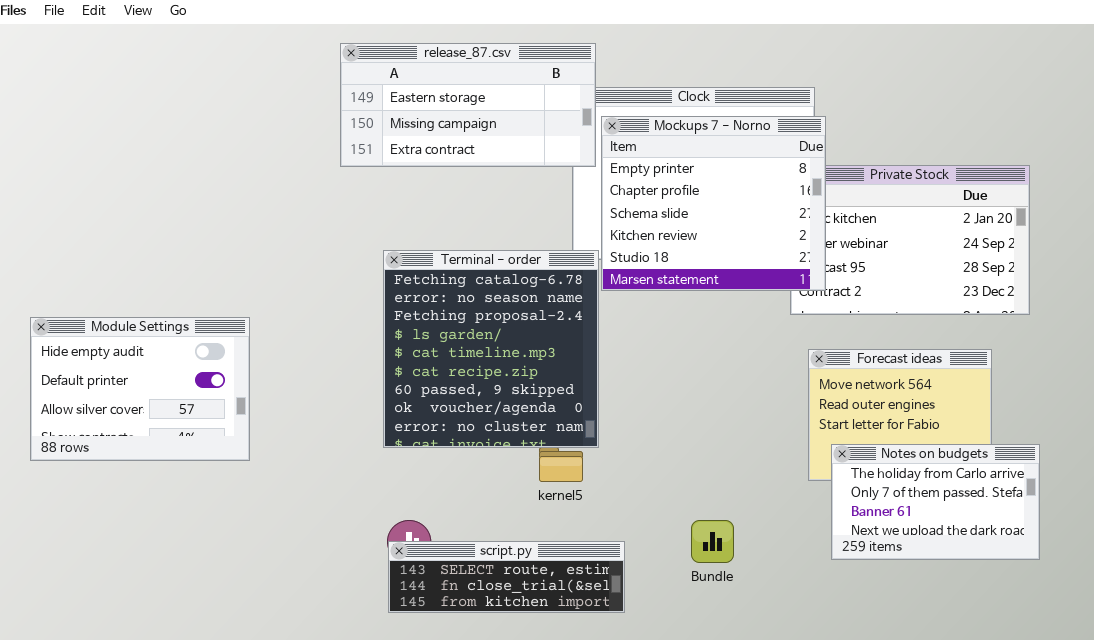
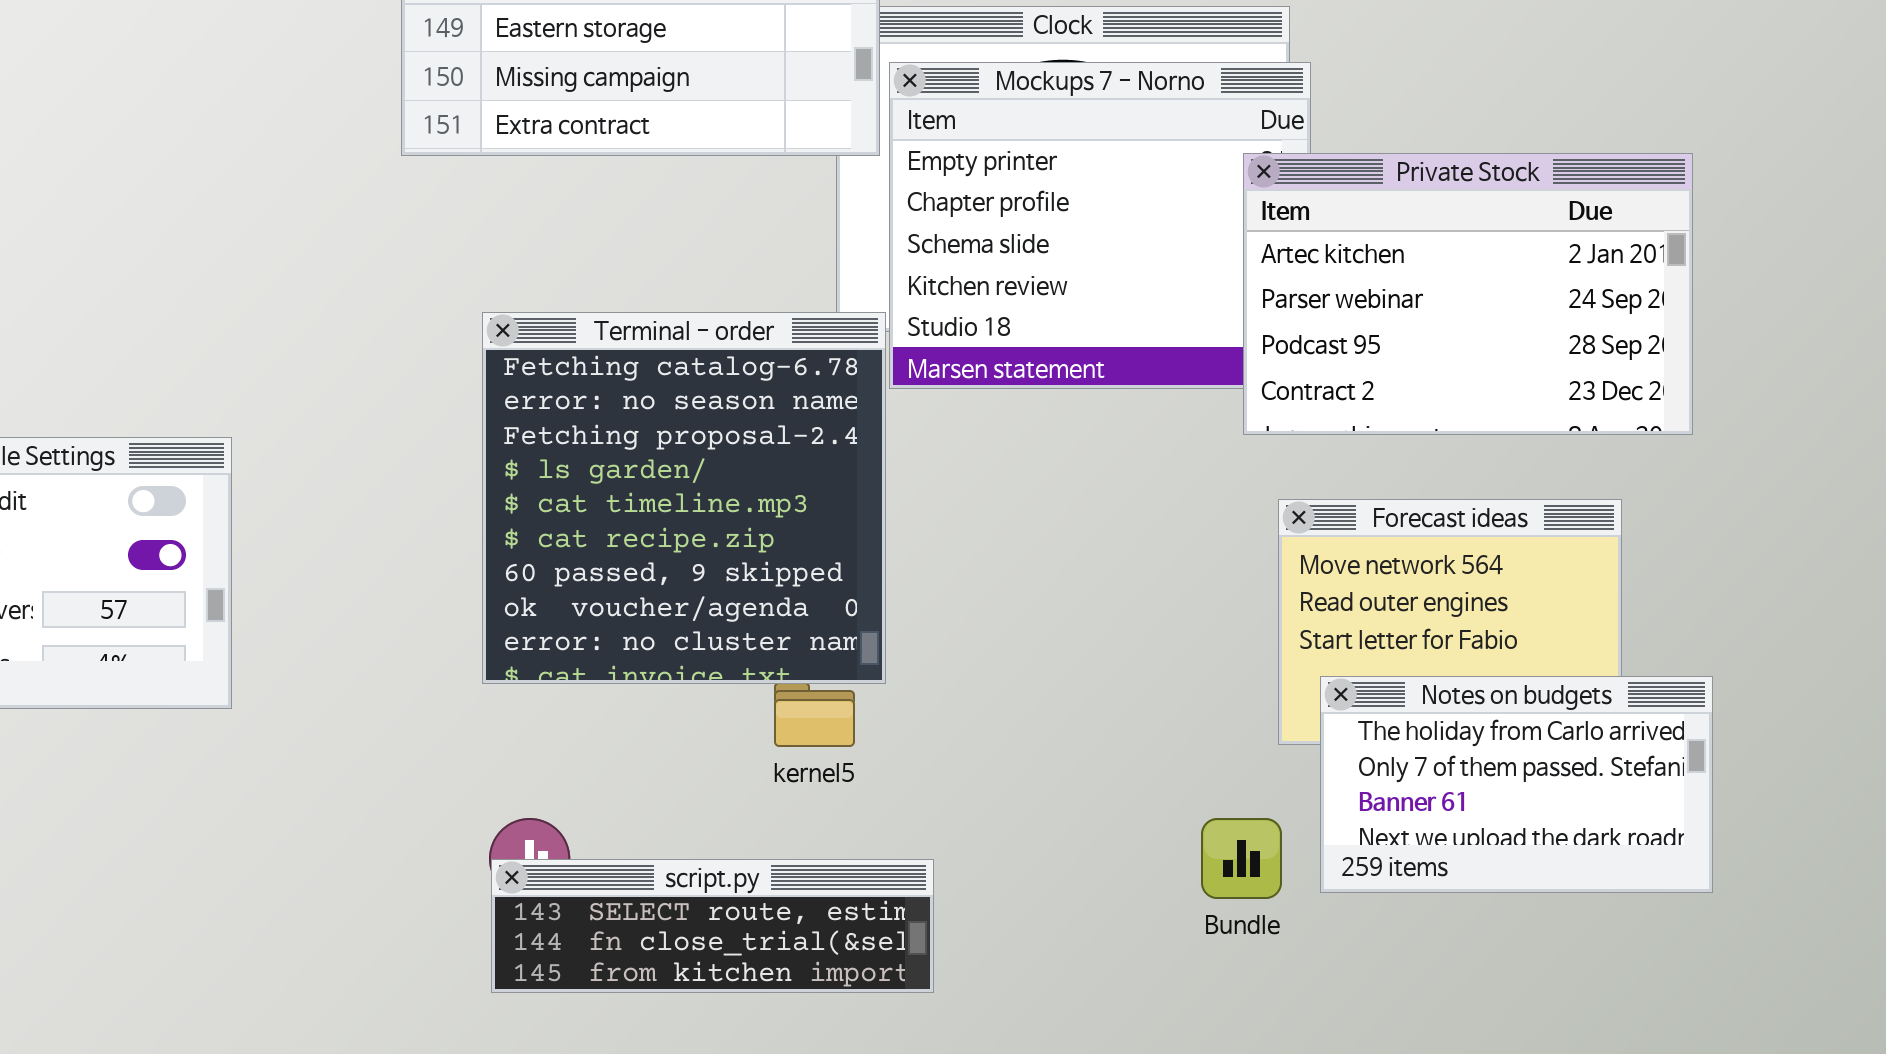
Private Stock: [790,165,1030,315] -> [1243,153,1693,435], raised
Bundle: [691,520,734,563] -> [1201,818,1282,899], moved

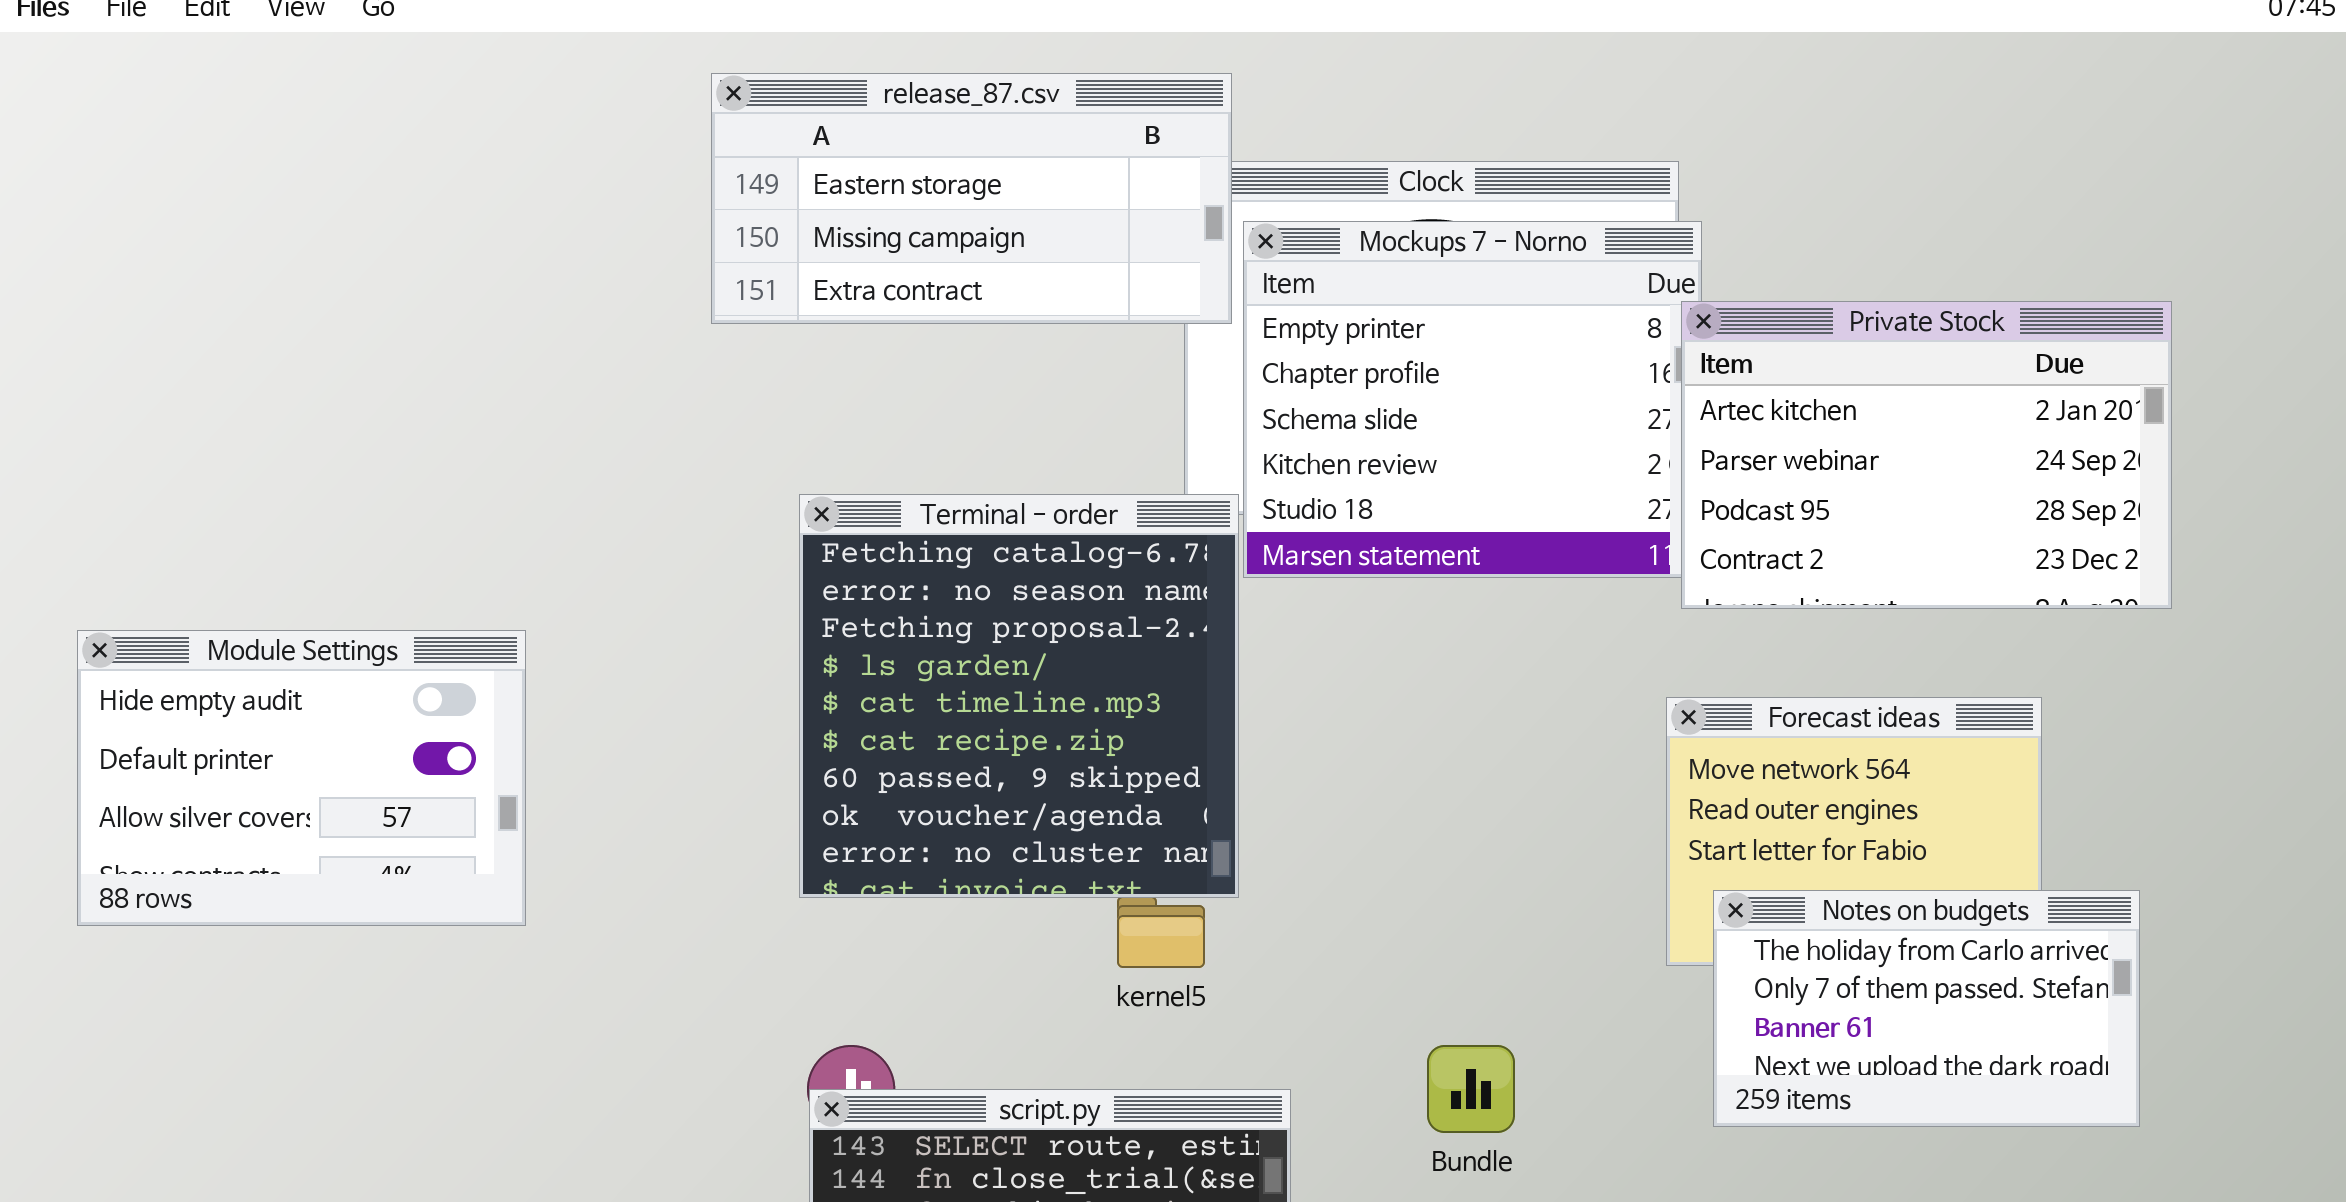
Private Stock: [1243,153,1693,435] -> [1681,301,2172,609], moved
Bundle: [1201,818,1282,899] -> [1427,1045,1515,1133], moved

